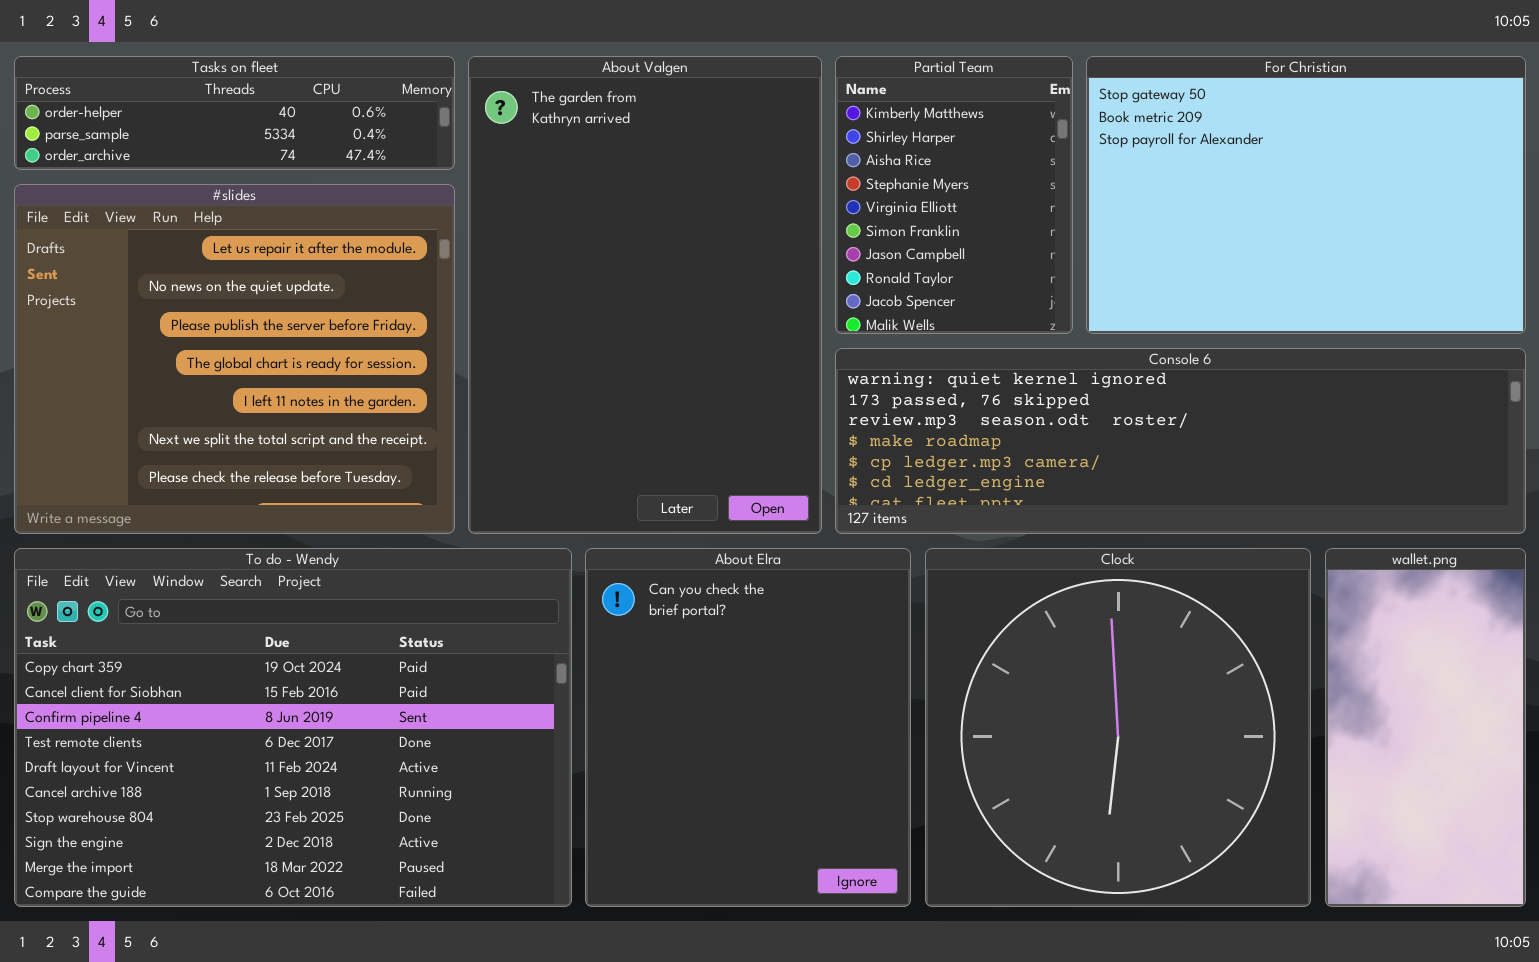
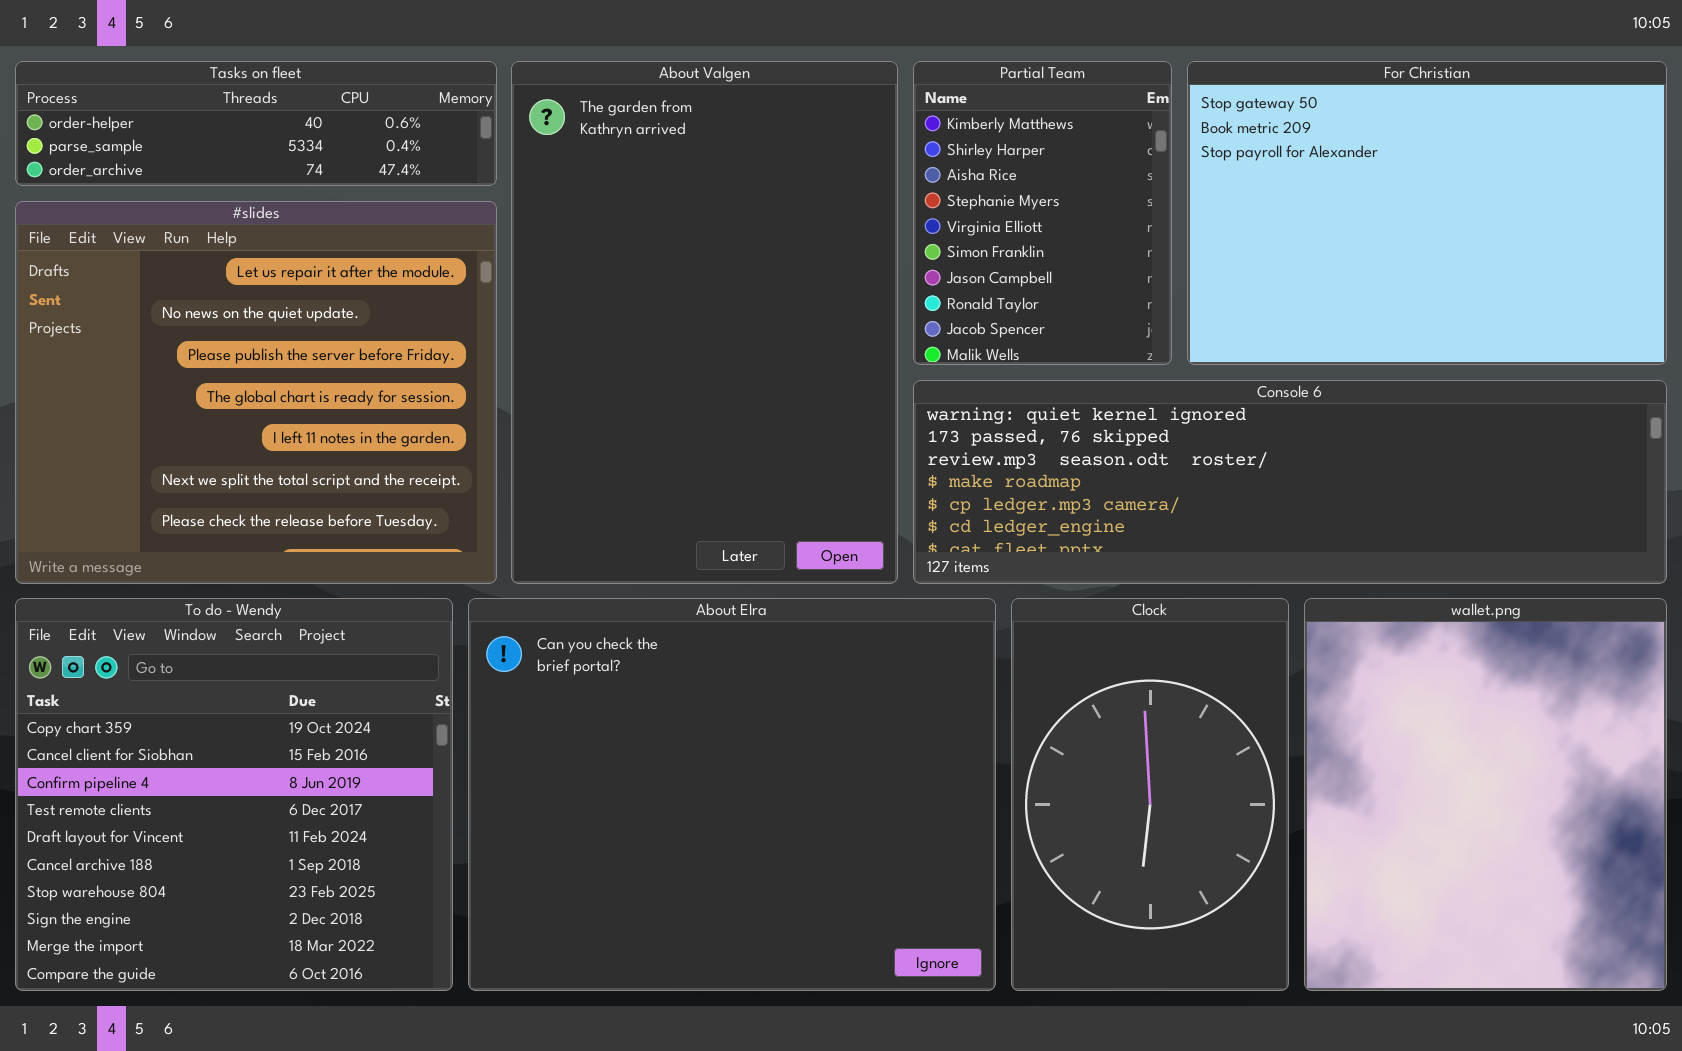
To do - Wendy: [14,548,572,907] -> [15,598,453,991], resized
About Elra: [585,548,911,907] -> [468,598,996,991], resized
Clock: [925,548,1311,907] -> [1011,598,1289,991], resized
wallet.png: [1325,548,1526,907] -> [1304,598,1667,991], resized

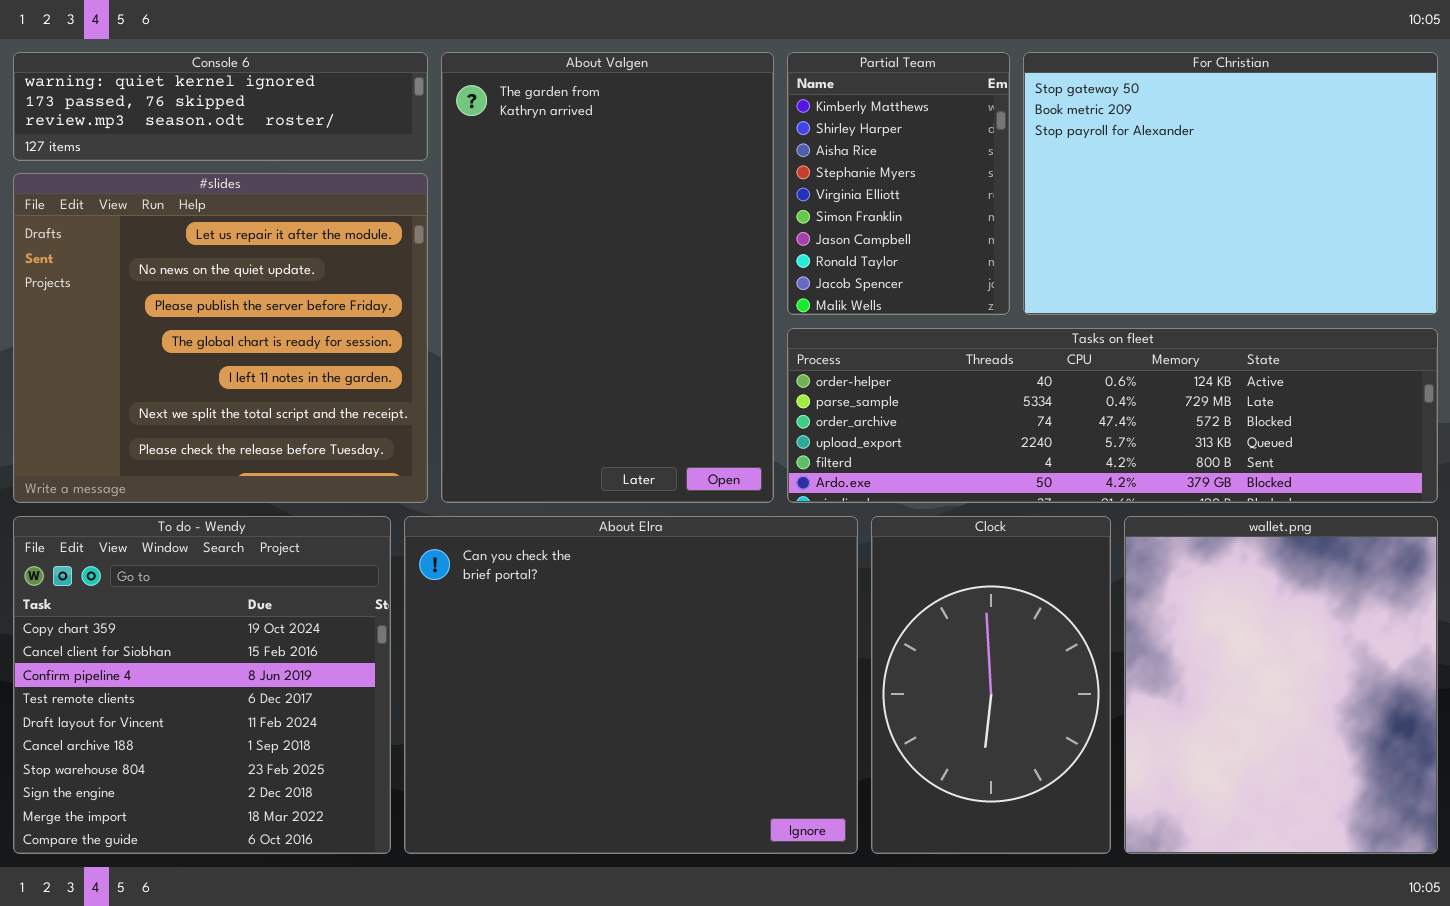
Tasks on fleet: [15,61,497,186] -> [787,328,1438,503], moved, resized
Console 6: [913,380,1667,584] -> [13,52,428,161], moved, resized

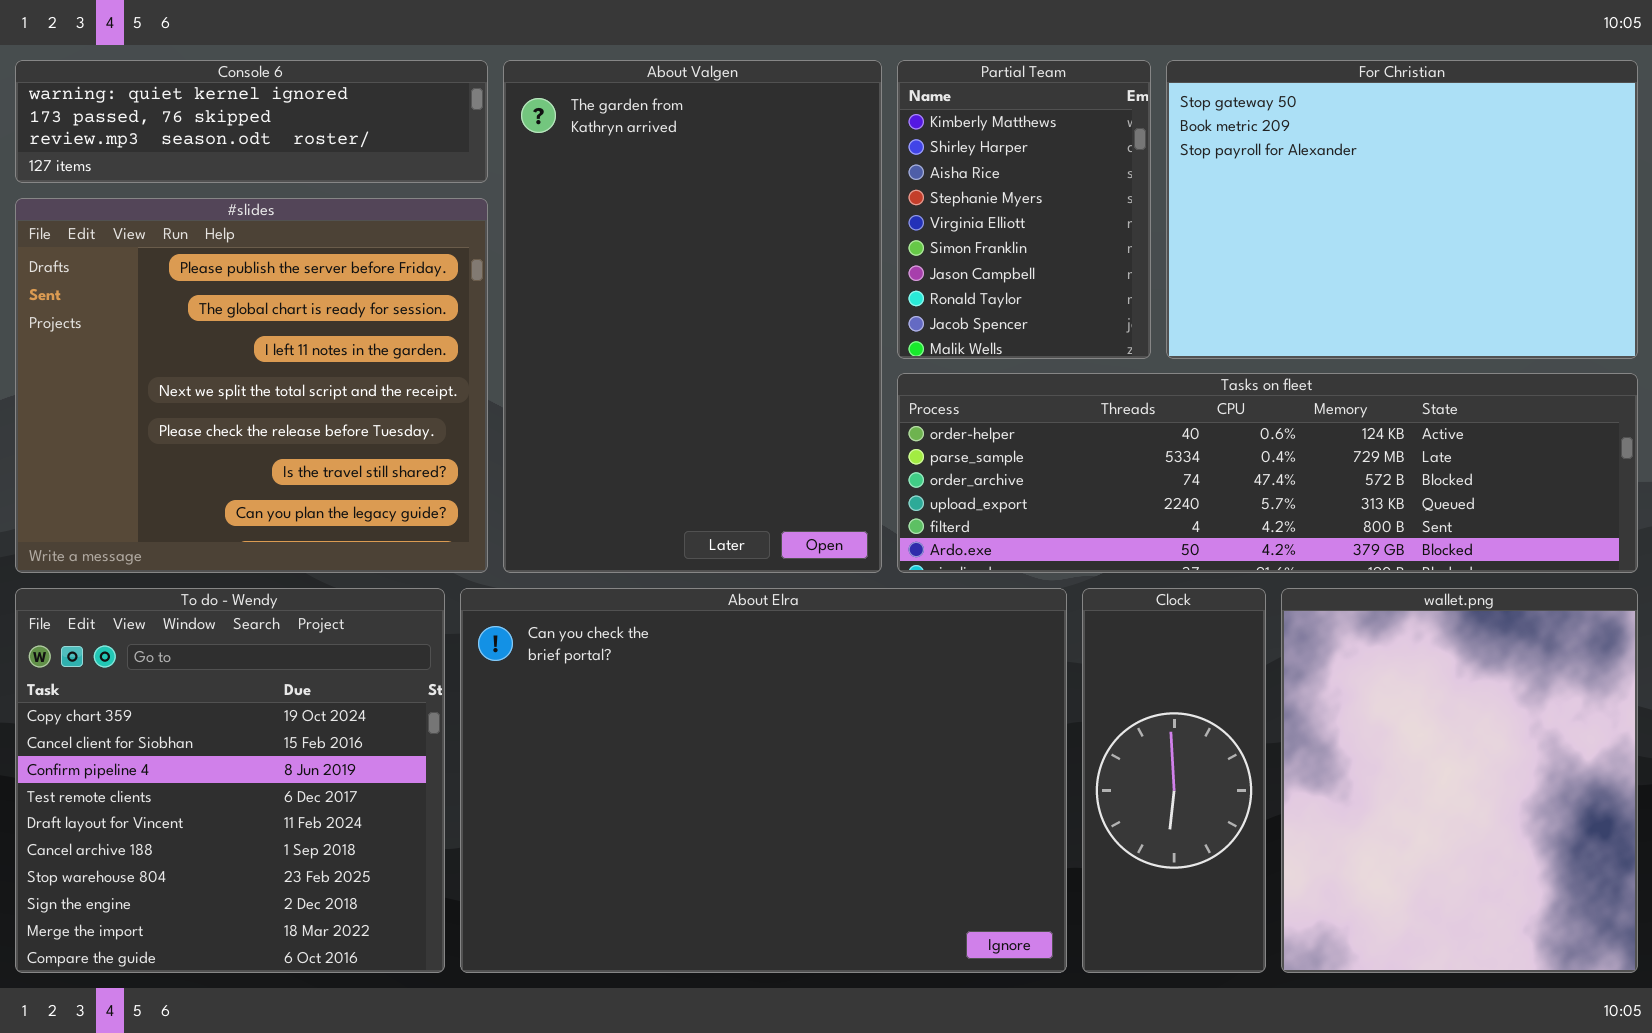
#slides: [13,173,428,503] -> [15,198,488,573], scrolled down 2 rows
About Elra: [404,516,858,854] -> [460,588,1067,973], resized
Clock: [871,516,1111,854] -> [1082,588,1266,973], resized

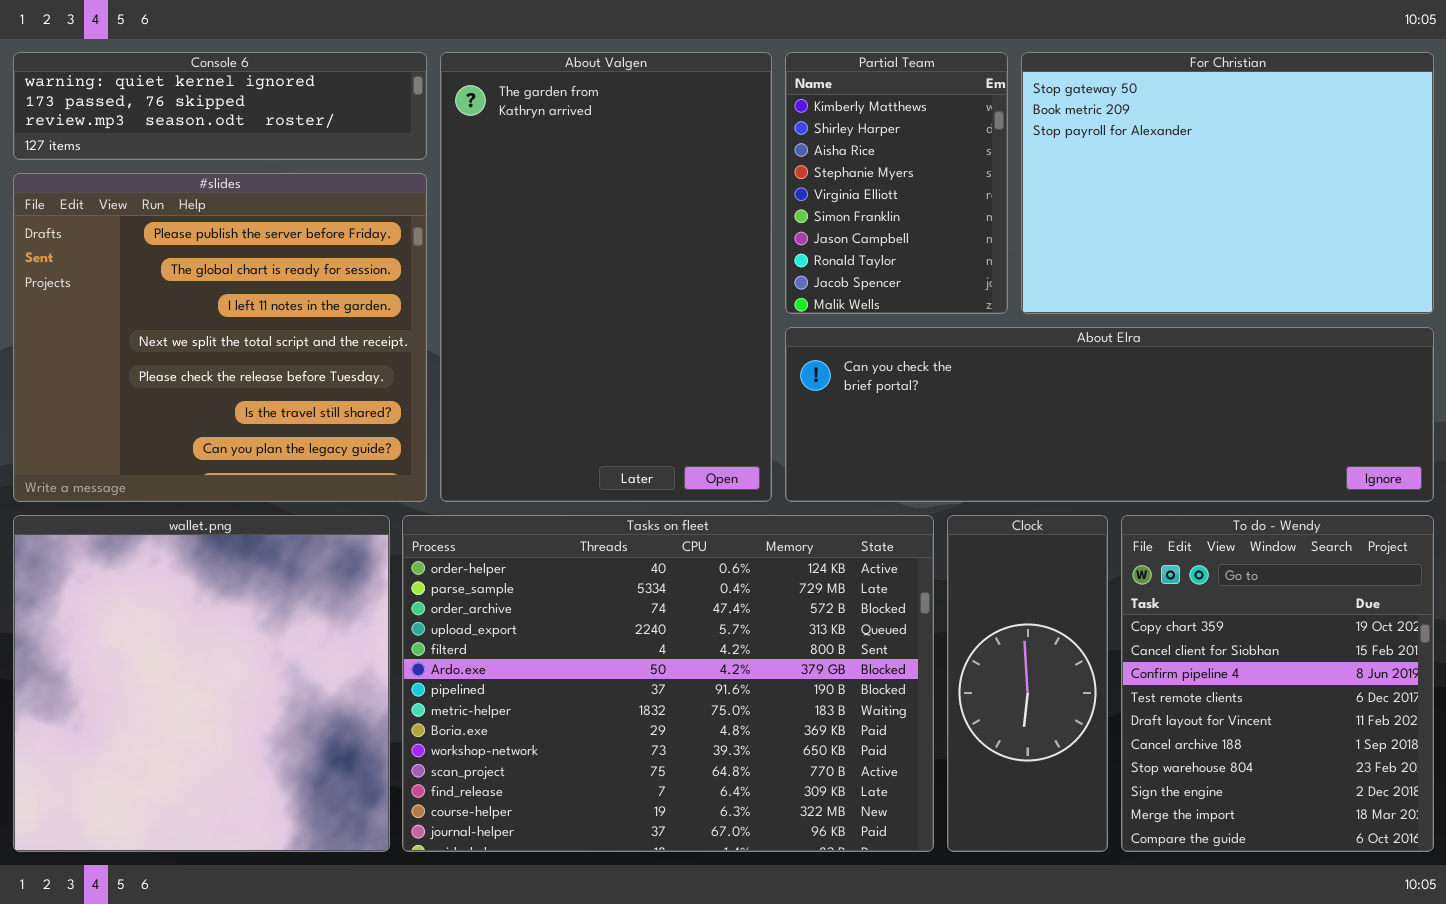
Tasks on fleet: [897,373,1638,573] -> [402,515,934,852], moved, resized
To do - Wendy: [15,588,445,973] -> [1121,515,1434,852], moved, resized
About Elra: [460,588,1067,973] -> [785,327,1434,502], moved, resized
wallet.png: [1281,588,1638,973] -> [13,515,390,852], moved, resized

